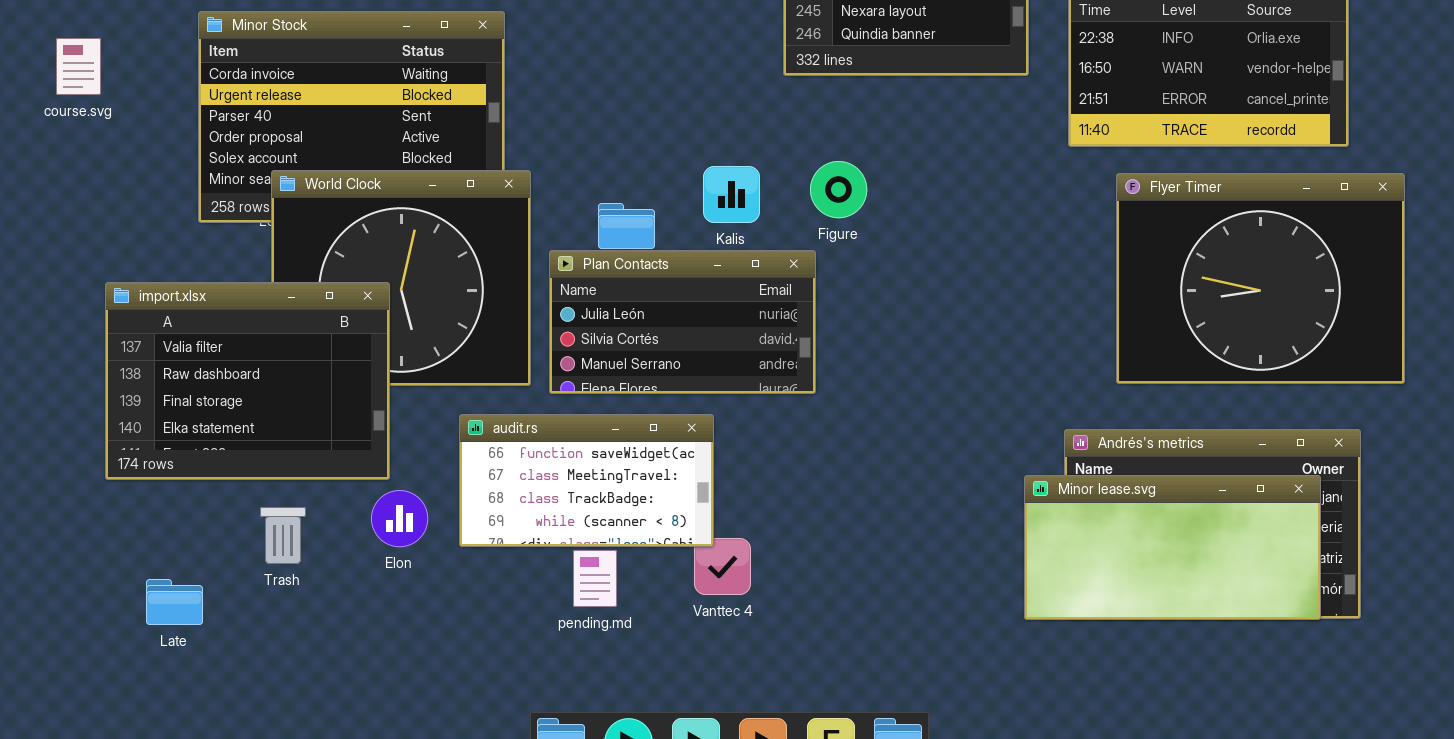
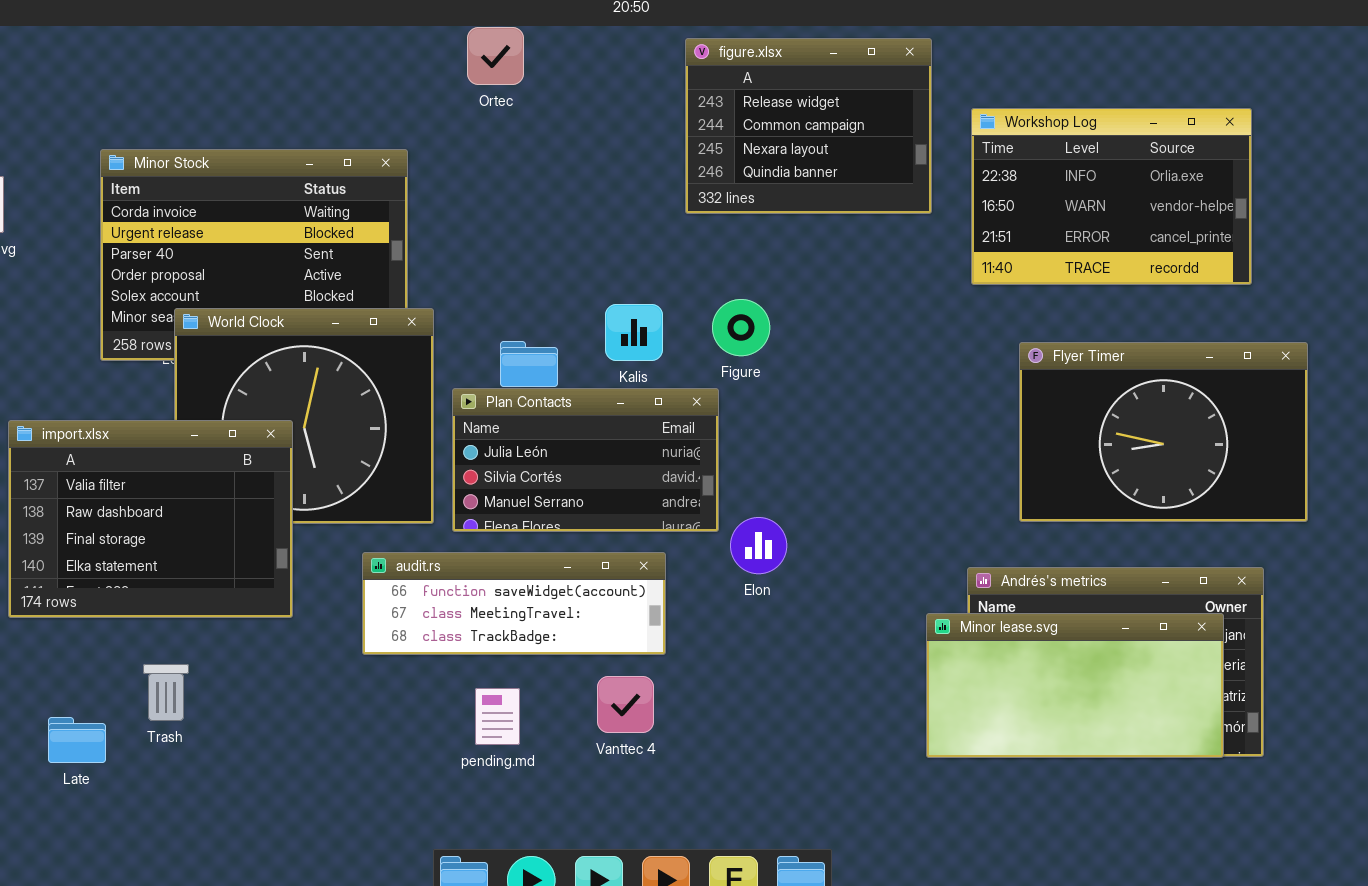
Flyer Timer: [1116,173,1405,384] -> [1019,342,1308,522], resized
audit.rs: [459,414,714,547] -> [362,552,666,655], resized
Elon: [371,490,428,547] -> [730,517,787,574], moved
Trash: [260,507,306,564] -> [143,664,189,721], moved

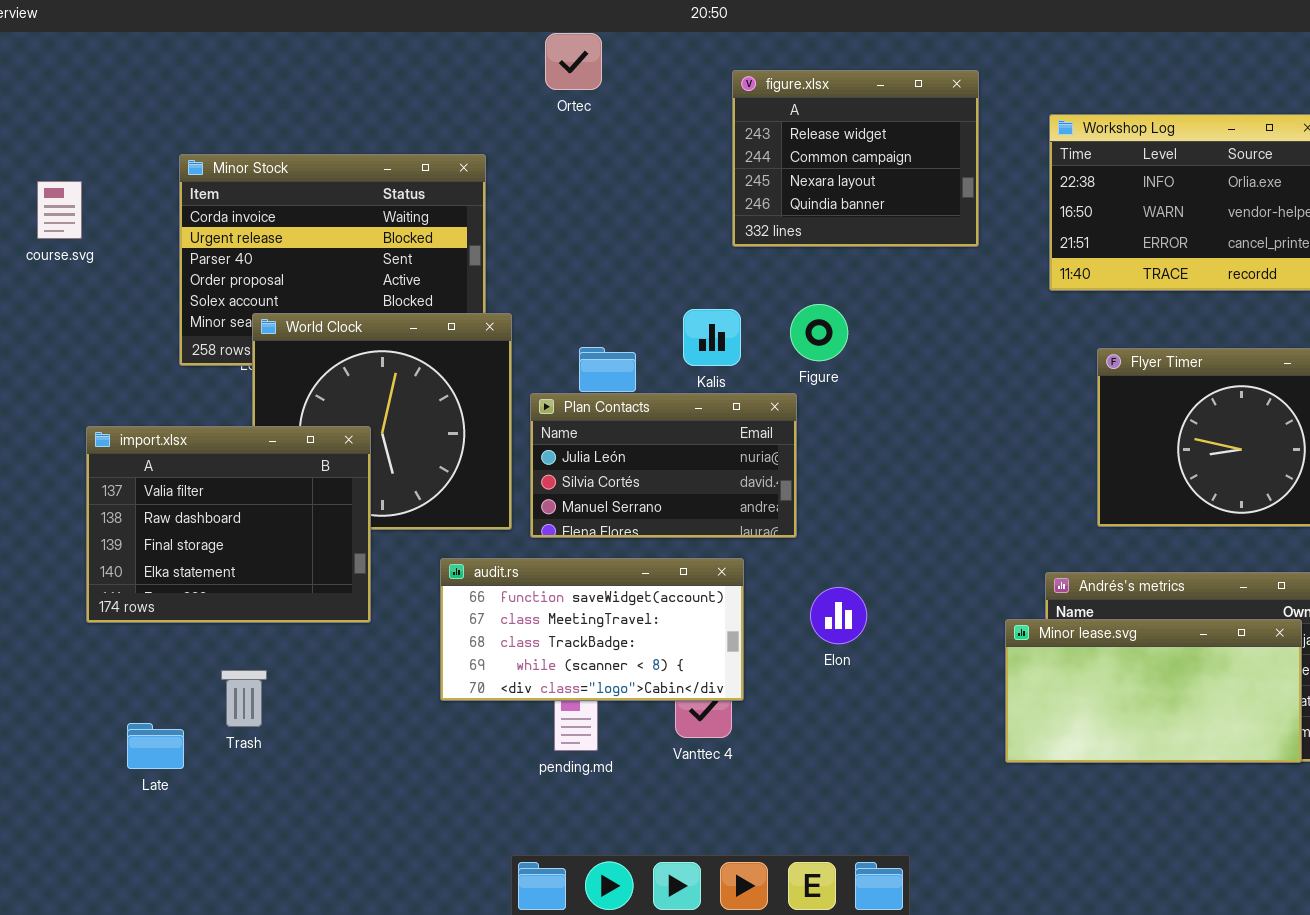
figure.xlsx: [685,38,932,214] -> [732,70,979,247], moved
Elon: [730,517,787,574] -> [810,587,867,644], moved
audit.rs: [362,552,666,655] -> [440,558,744,701], resized

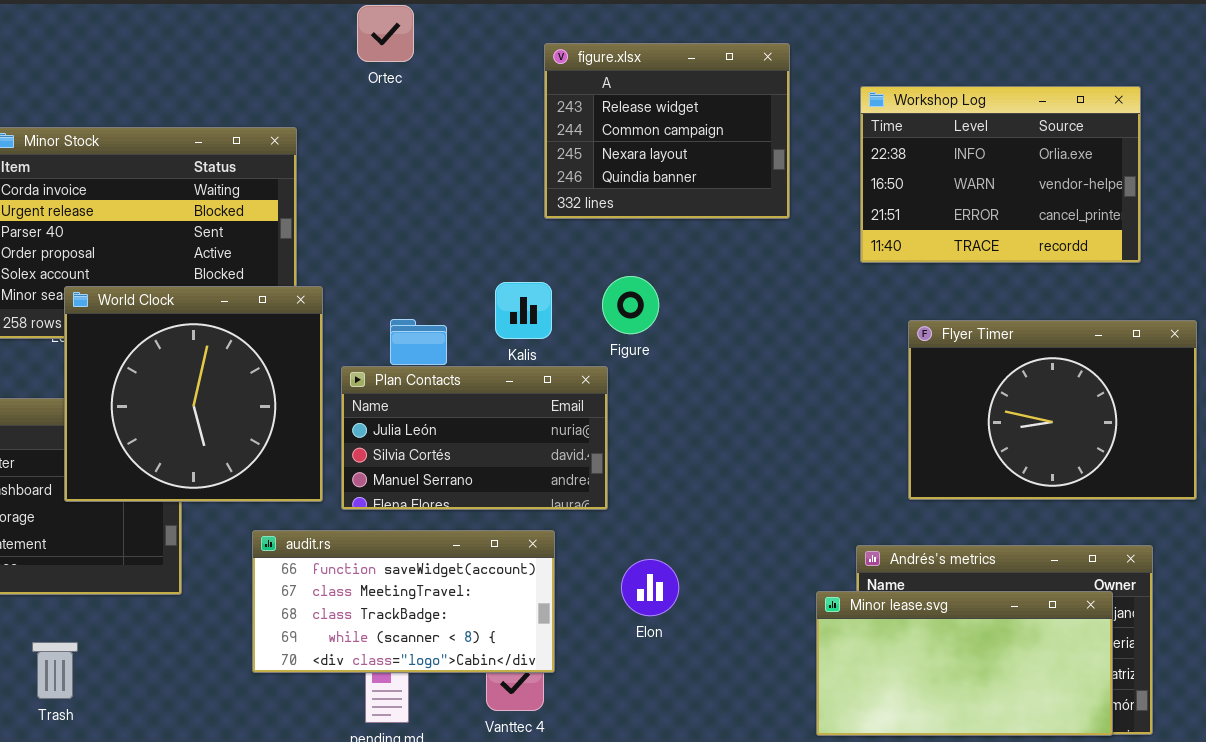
World Clock: [252,313,512,530] -> [64,286,323,502], raised

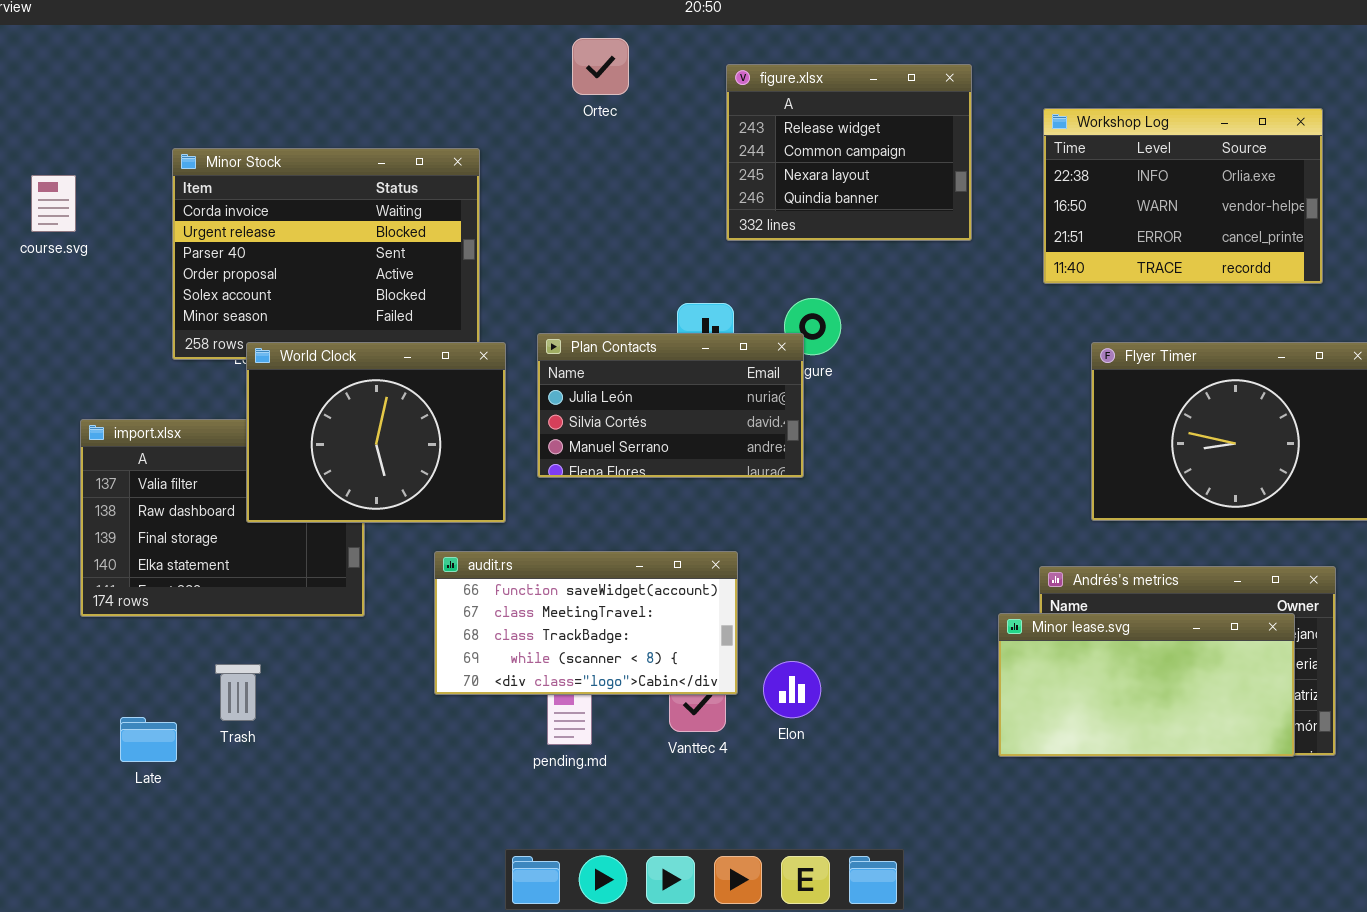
Ortec: [357,5,414,62] -> [572,38,629,95], moved
World Clock: [64,286,323,502] -> [246,342,506,523], resized
Plan Contacts: [341,366,608,510] -> [537,333,804,478], moved
Elon: [621,559,679,616] -> [763,661,821,718], moved

